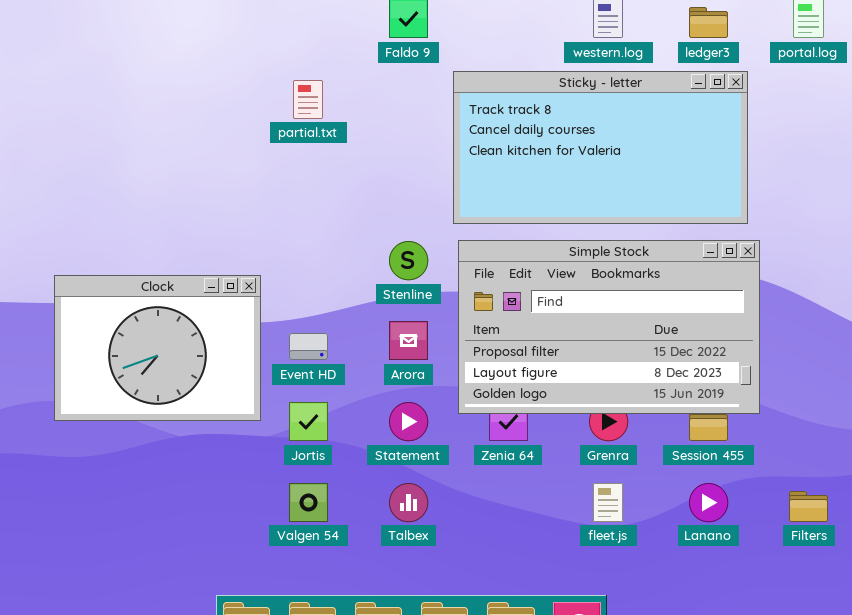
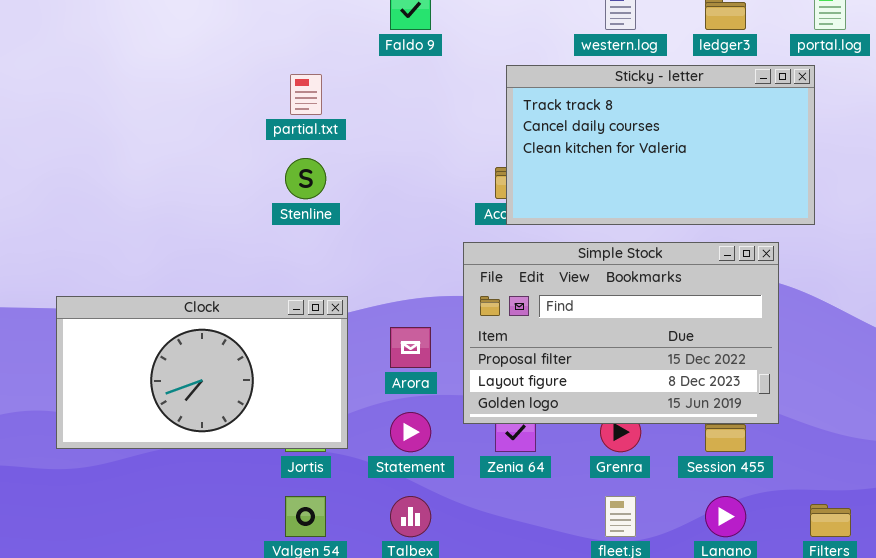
Sticky - letter: [453,71,748,224] -> [506,65,815,225], moved
Stenline: [389,241,428,280] -> [285,158,326,199], moved
Clock: [54,275,261,421] -> [56,296,348,449], moved, resized

